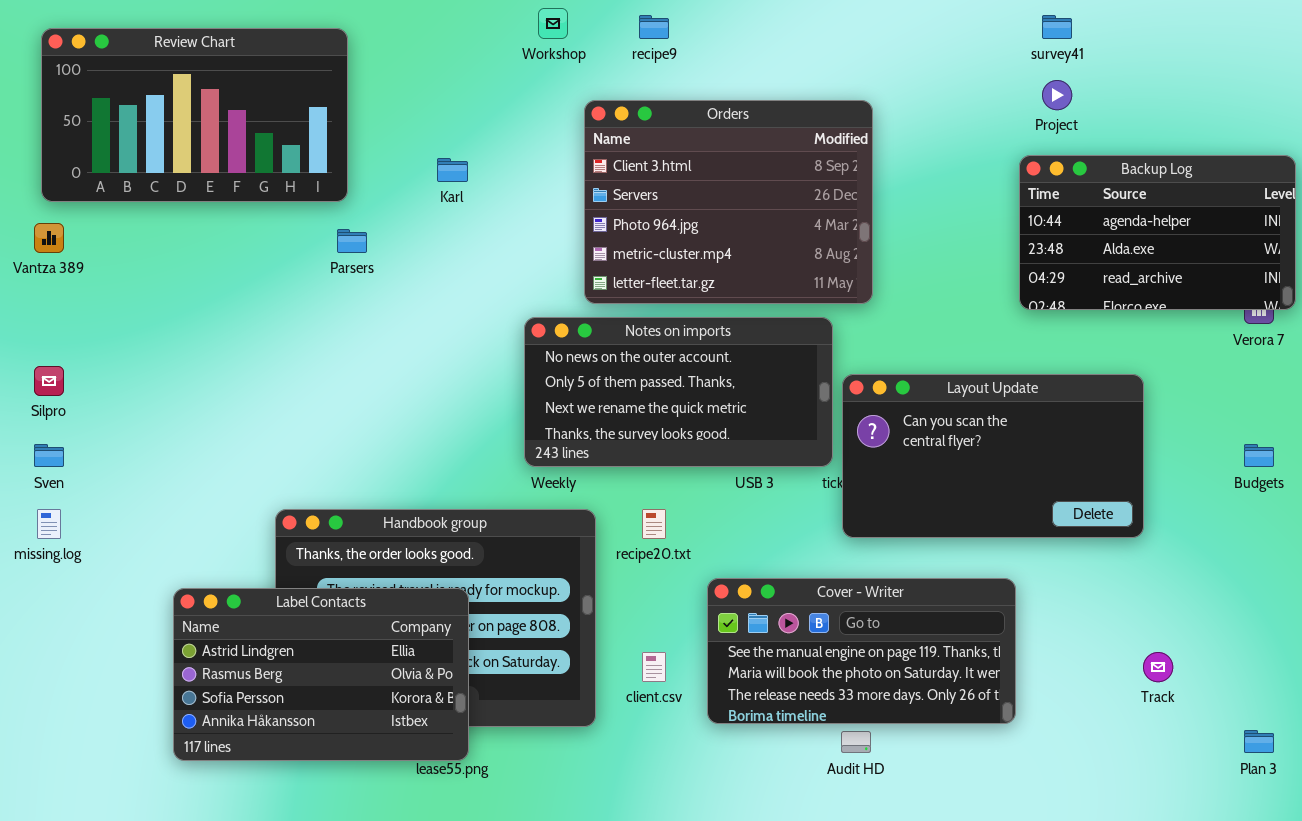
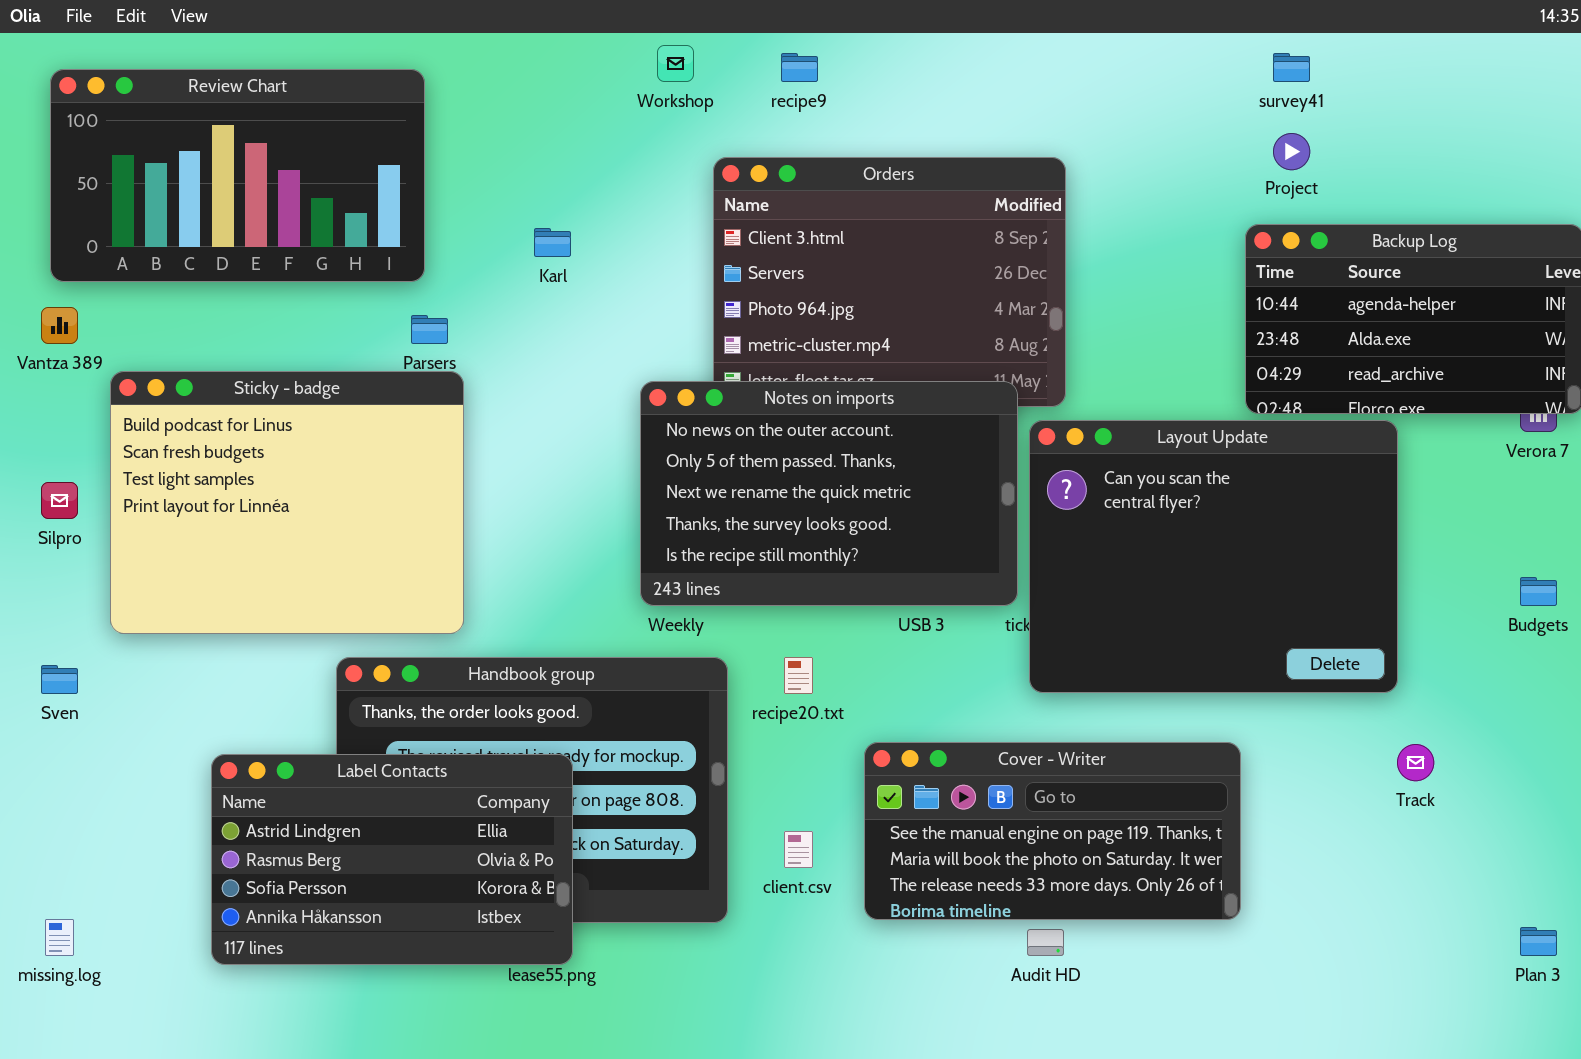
Sticky - badge: none -> [110,371,464,634], opened
Notes on imports: [524,317,833,467] -> [640,381,1018,606], resized
Layout Update: [842,374,1144,538] -> [1029,420,1398,693], resized
Sven: [34,444,64,467] -> [41,665,78,694], moved
missing.log: [37,509,61,539] -> [45,919,74,956], moved
Track: [1143,652,1173,682] -> [1397,744,1434,781], moved

